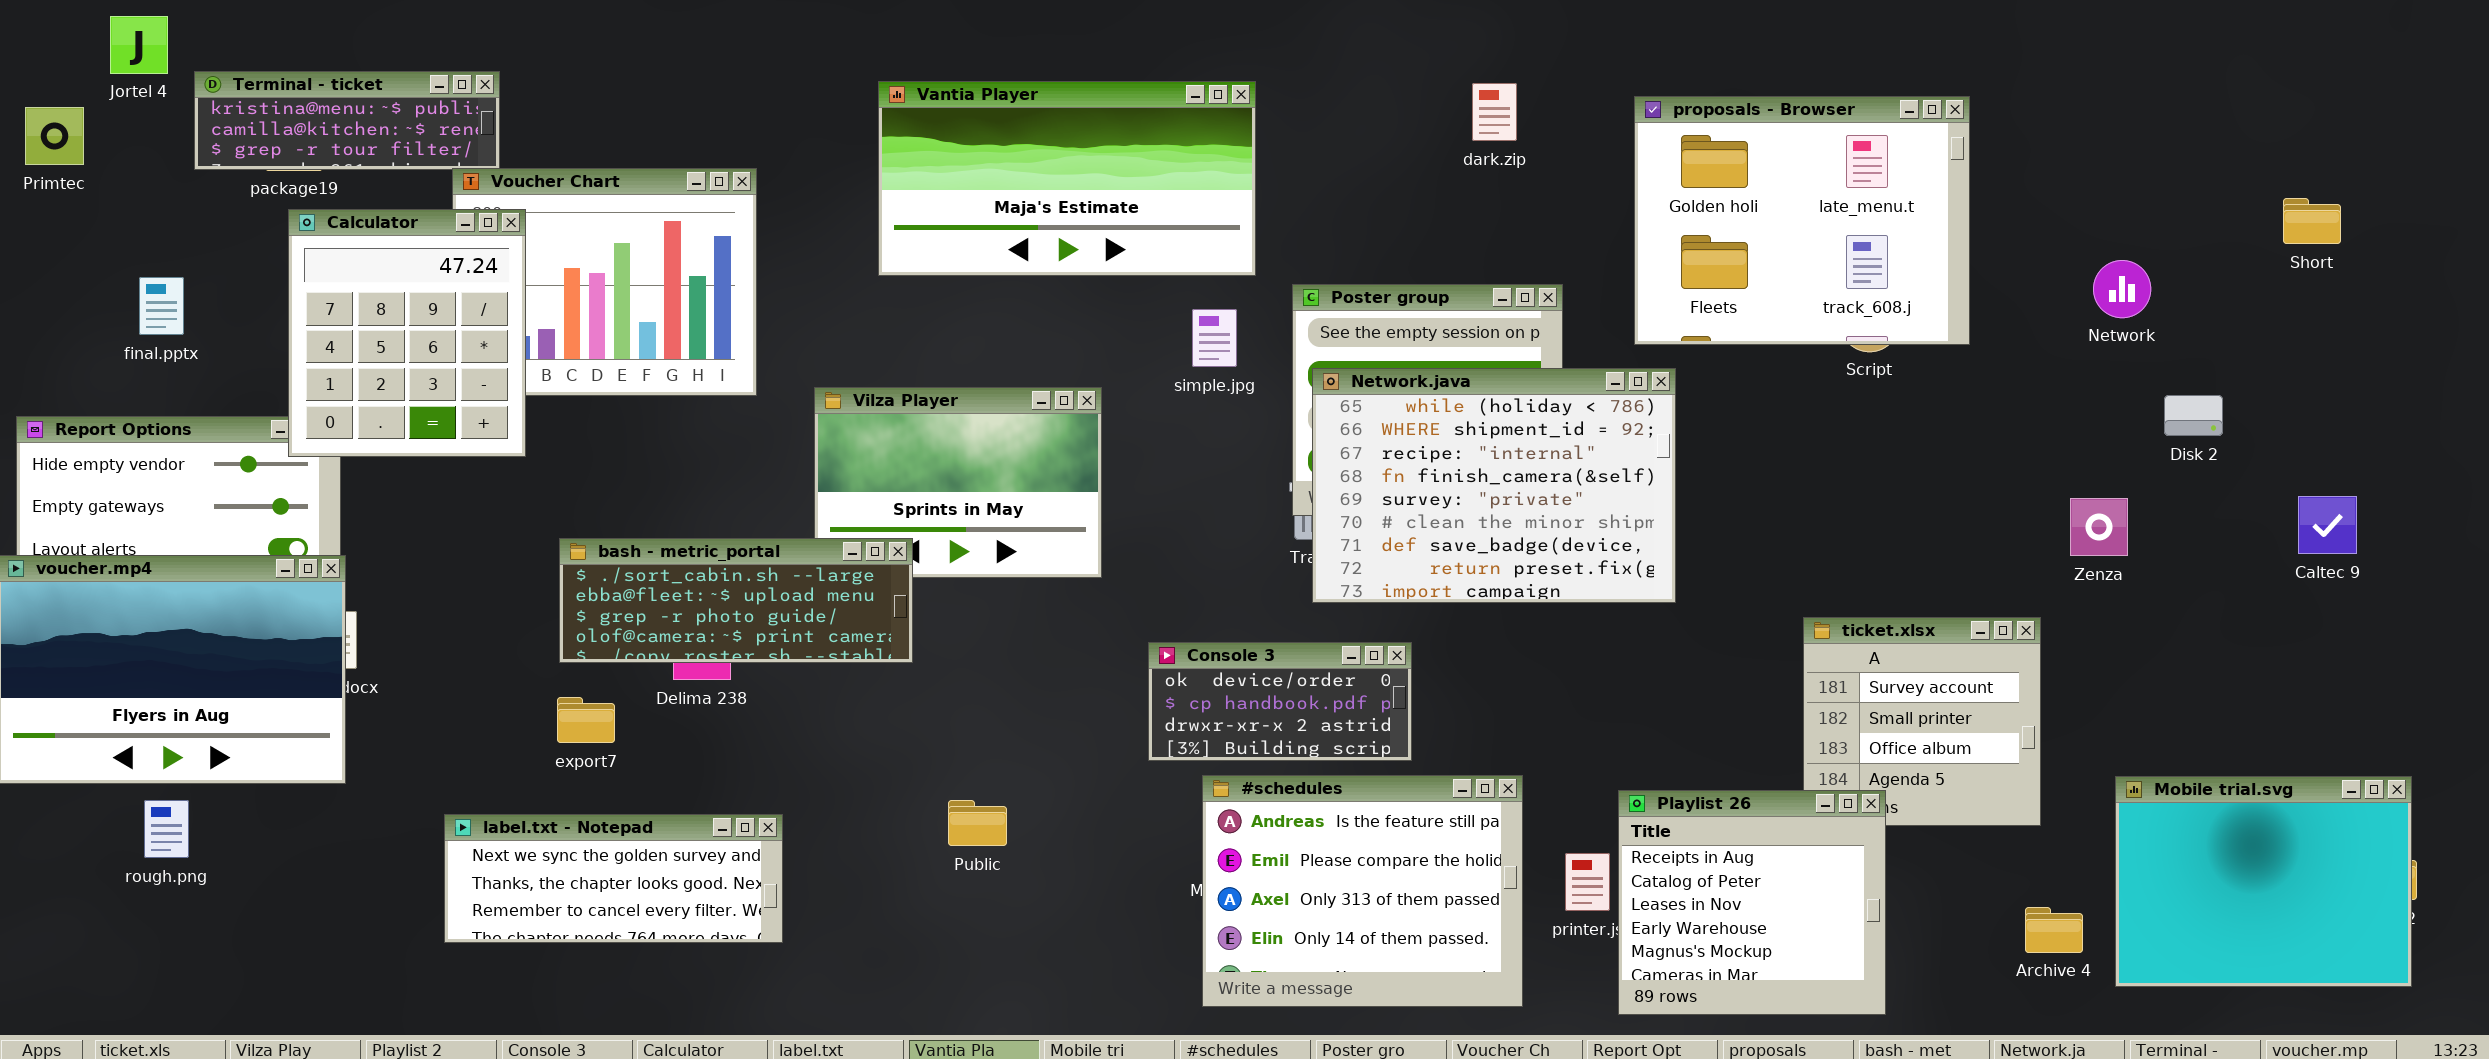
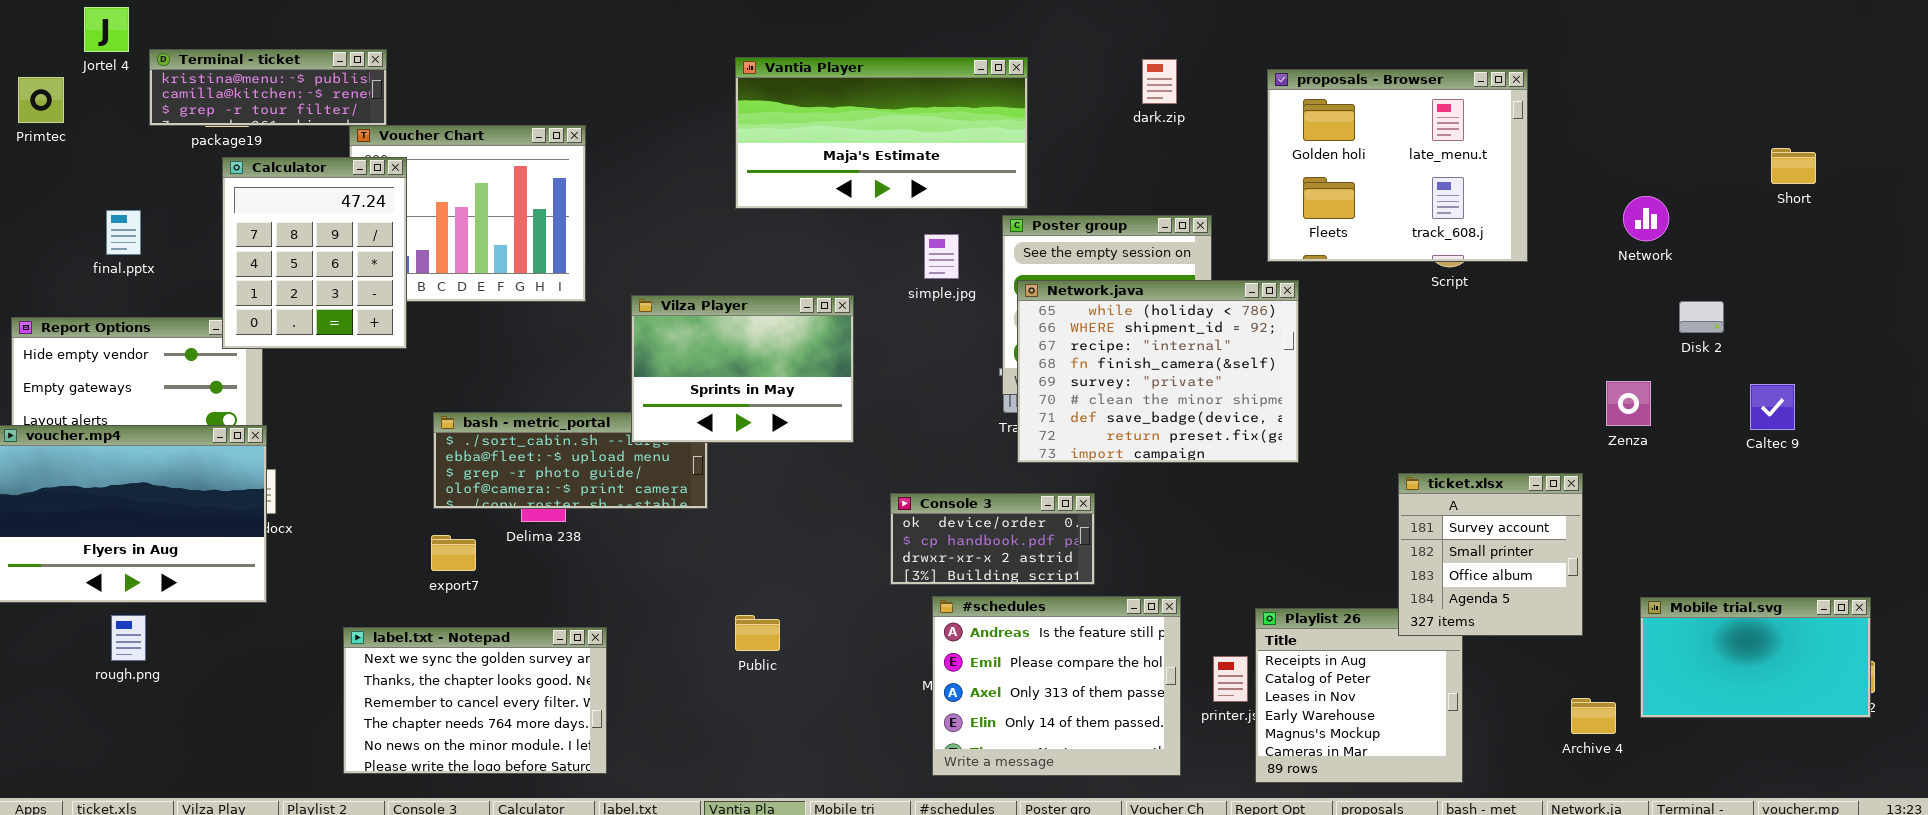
Vantia Player: [878,81,1256,276] -> [735,57,1028,209], moved
Vilza Player: [814,387,1102,578] -> [631,295,854,443], raised
Caltec 9: [2298,496,2357,554] -> [1750,384,1795,430], moved
ticket.xlsx: [1803,617,2041,826] -> [1398,473,1583,636], raised
Mobile trial.svg: [2115,776,2412,987] -> [1640,597,1871,718], resized
label.txt - Notepad: [444,814,783,943] -> [343,627,607,774], resized

